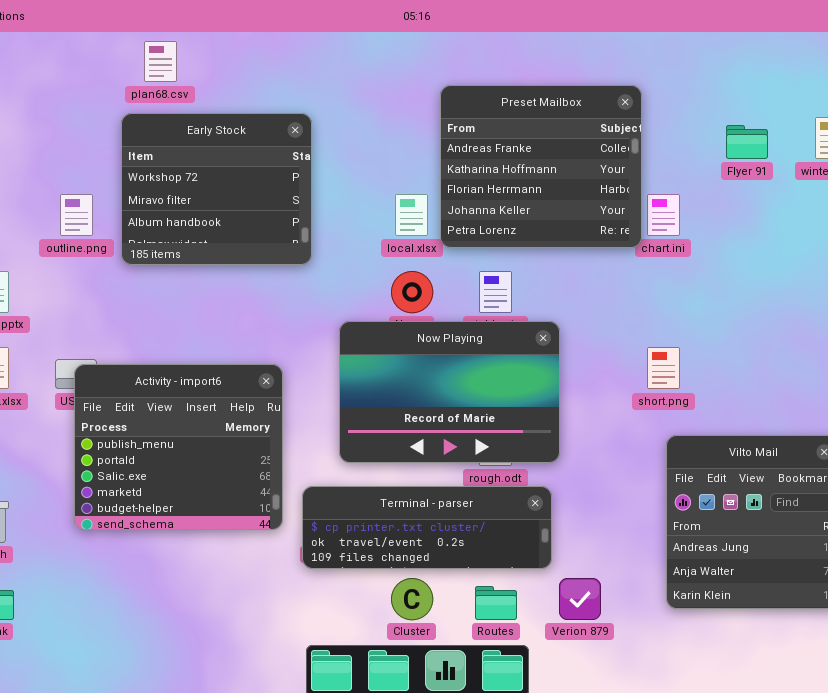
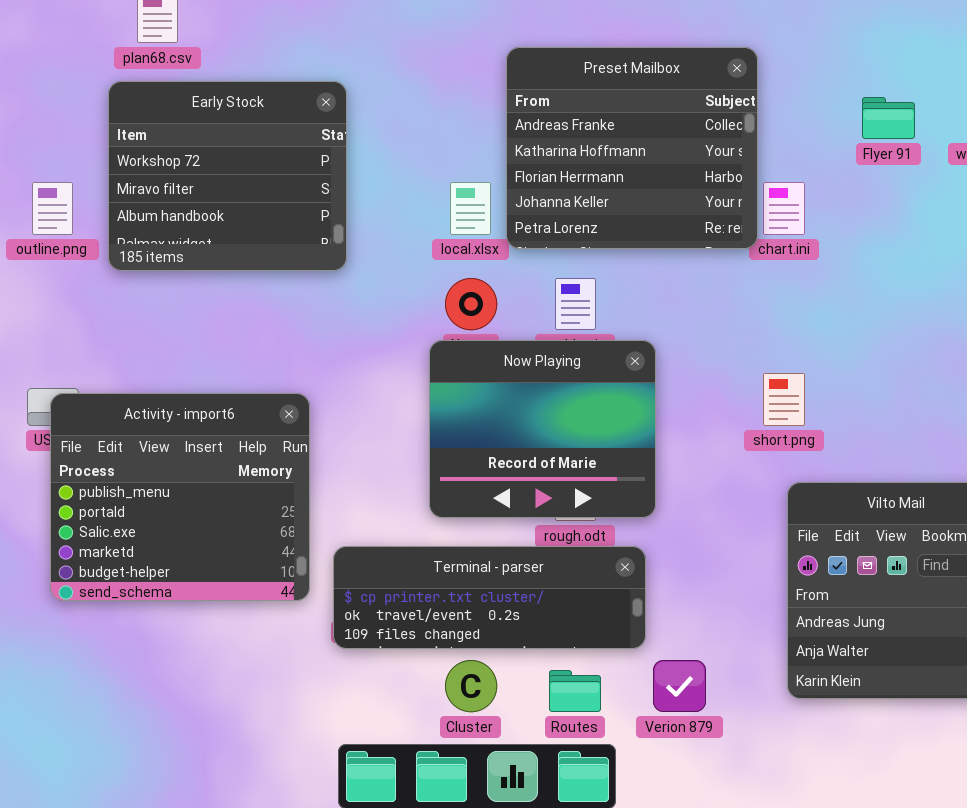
Now Playing: [339,321,560,463] -> [429,340,656,518], resized

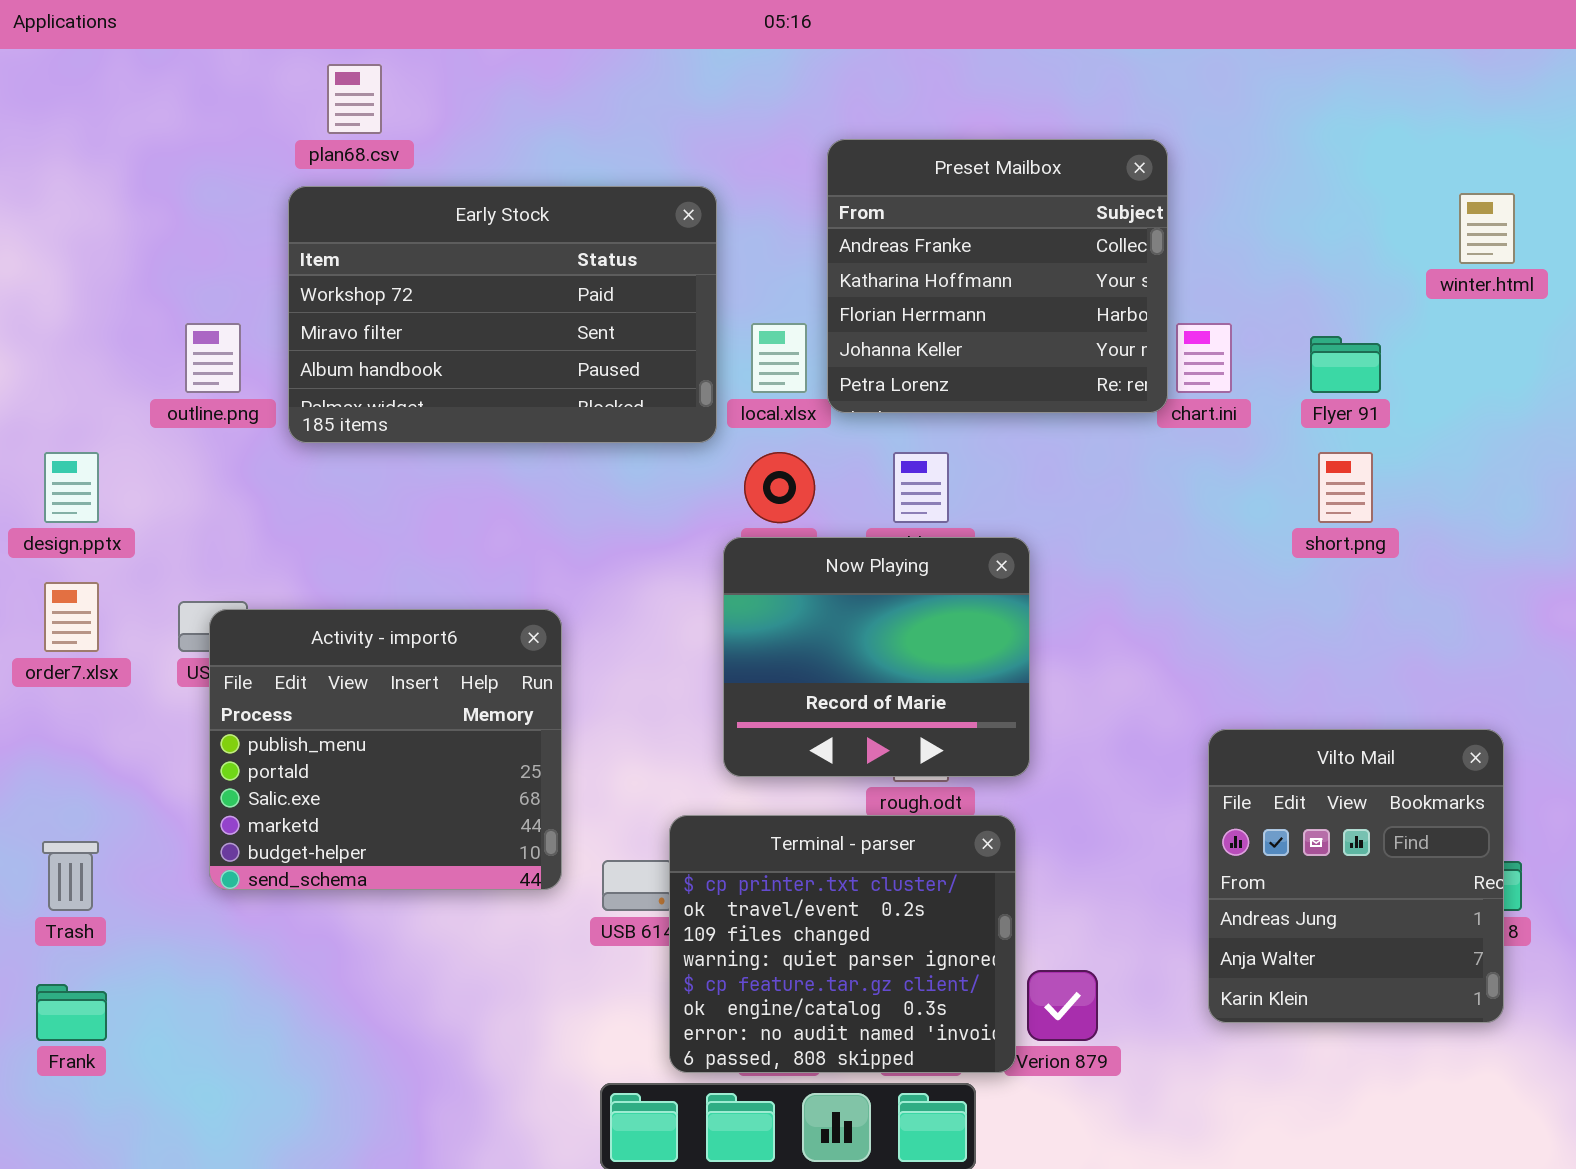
Early Stock: [108,81,347,271] -> [288,186,717,443], resized
Flyer 91: [862,97,915,139] -> [1310,336,1381,393], moved
short.png: [763,373,805,426] -> [1318,452,1373,523], moved
Terminal - parser: [333,546,646,649] -> [669,815,1016,1073], resized

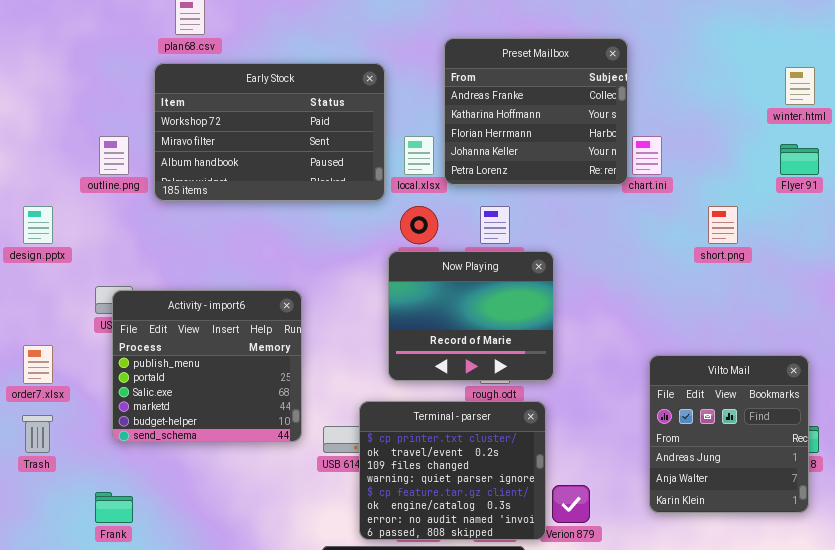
Flyer 91: [1310,336,1381,393] -> [780,144,819,175], moved
order7.xlsx: [44,582,99,652] -> [23,345,53,384], moved
Frank: [36,984,107,1041] -> [95,492,133,523], moved

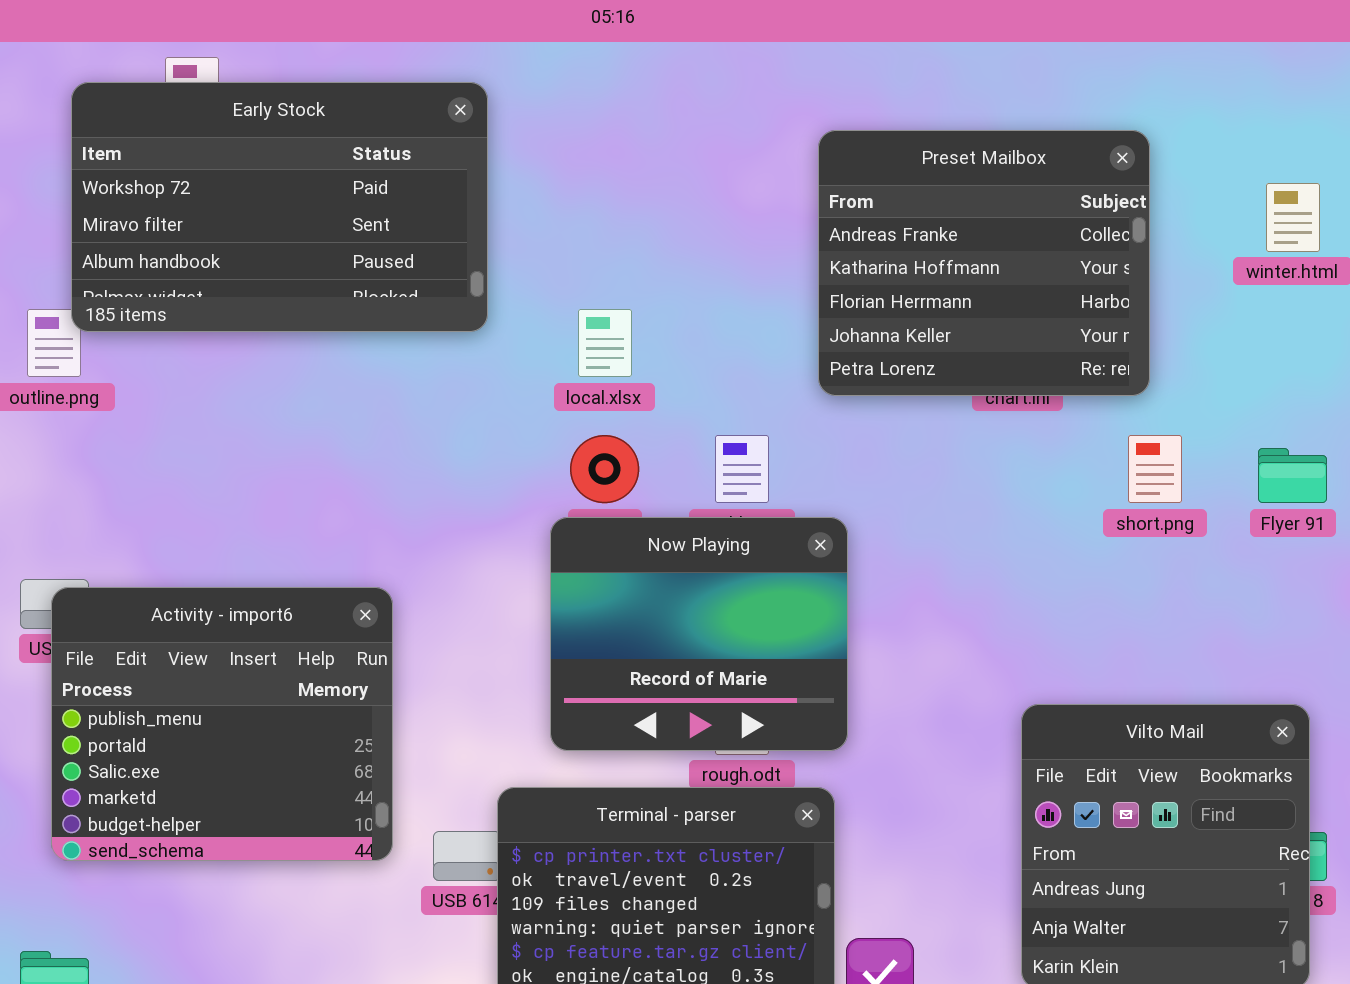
Preset Mailbox: [444,38,628,185] -> [818,130,1150,396], moved
Early Stock: [154,63,385,201] -> [71,82,488,332], moved
Flyer 91: [780,144,819,175] -> [1258,448,1327,503], moved

